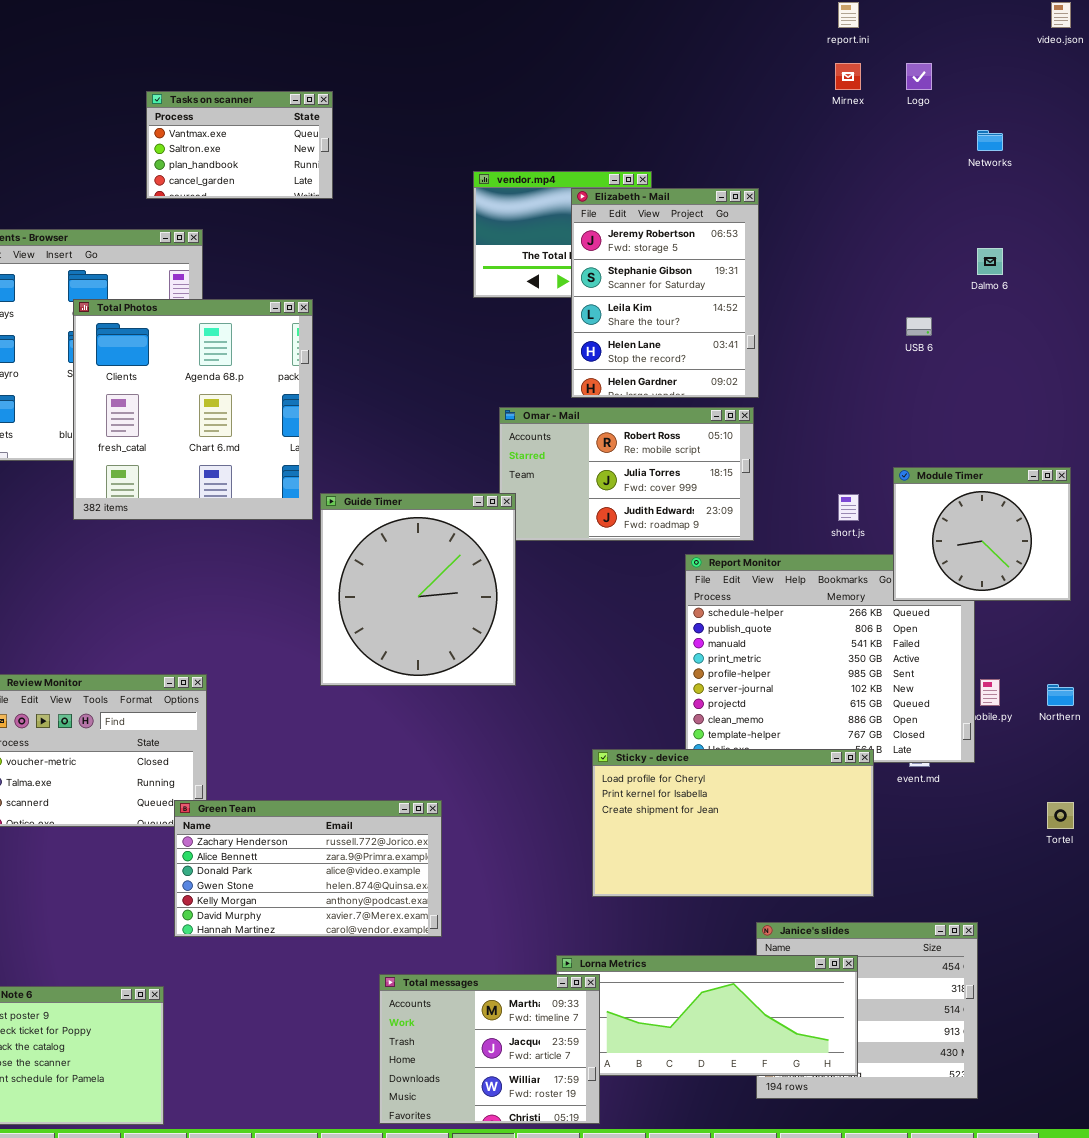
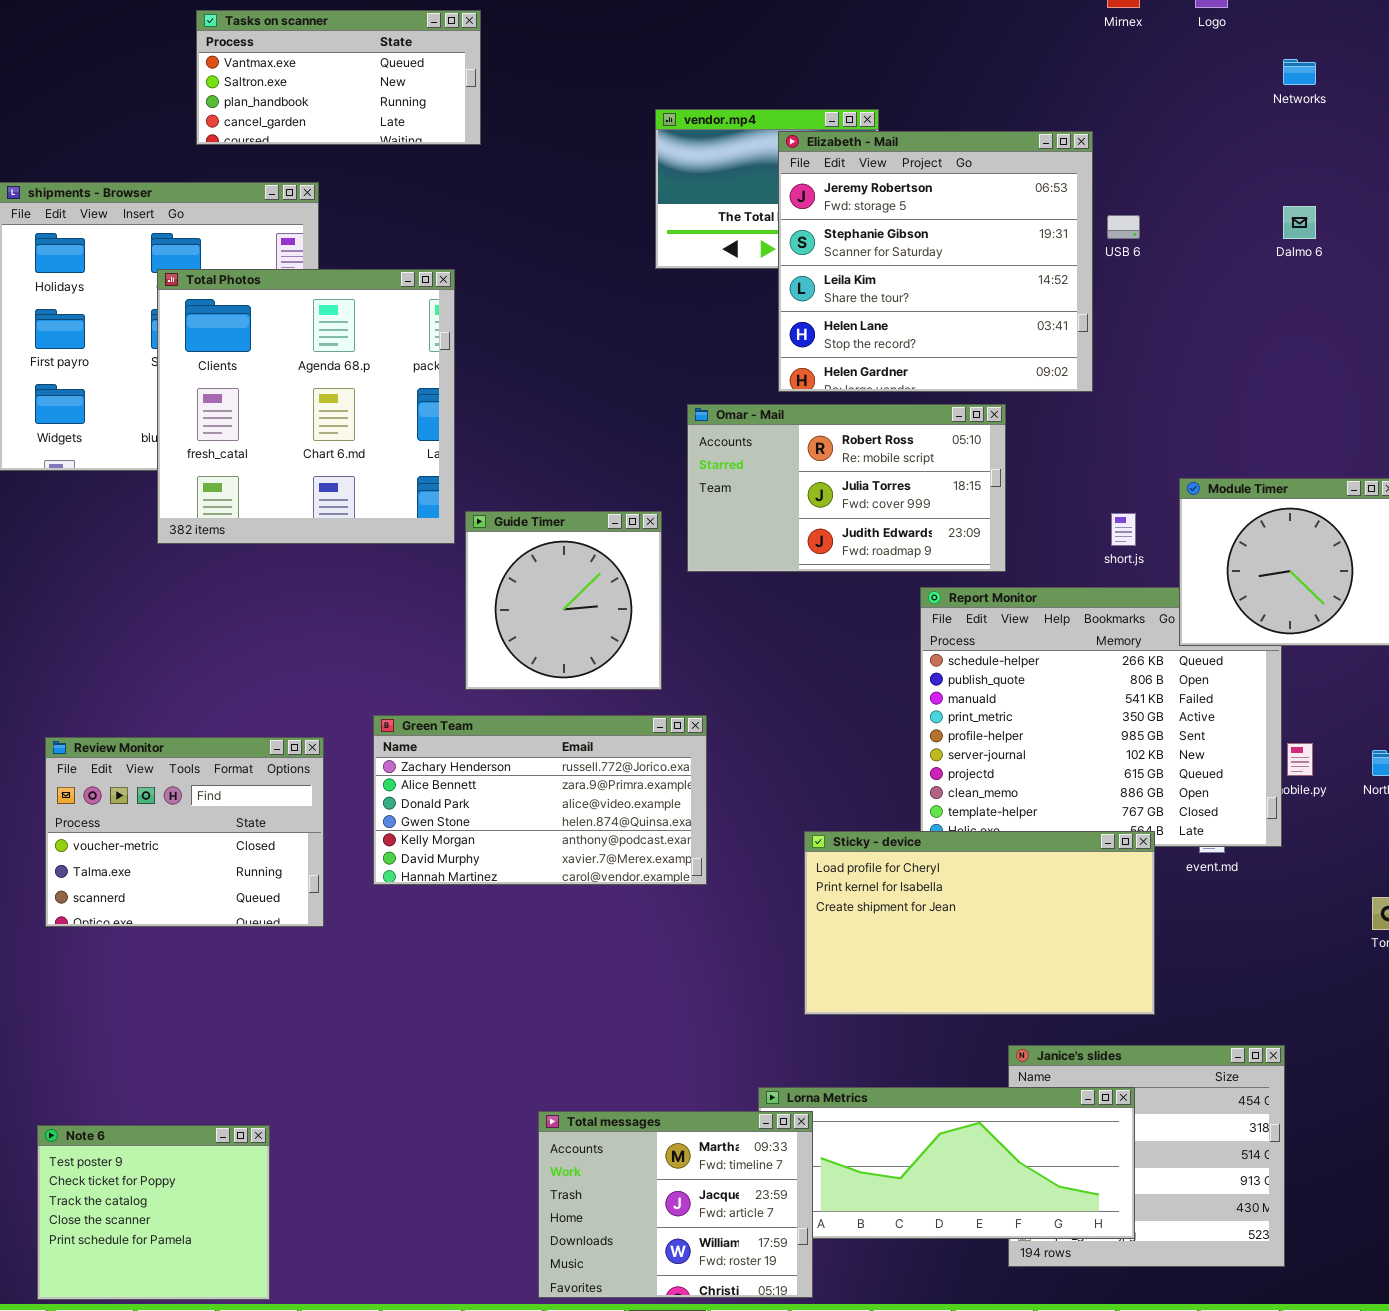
Tasks on scanner: [146,91,333,199] -> [196,10,481,145], resized
Elizabeth - Mail: [571,188,759,398] -> [778,131,1093,392], resized
USB 6: [906,317,932,336] -> [1107,215,1140,239], moved
Guide Timer: [320,493,516,686] -> [465,511,662,690], resized
Green Team: [174,800,442,937] -> [373,715,707,885], moved

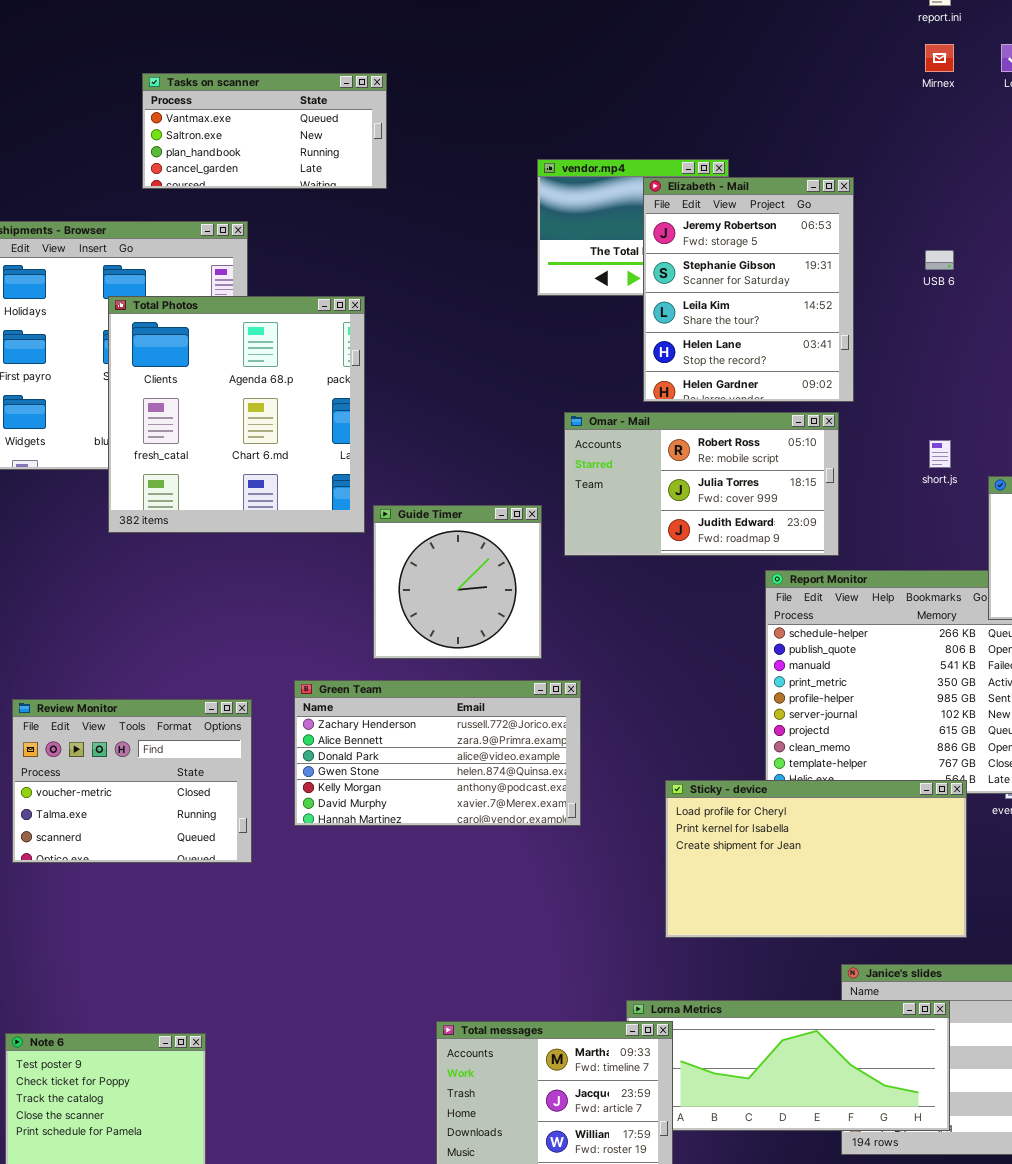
Elizabeth - Mail: [778,131,1093,392] -> [643,177,854,402], resized
short.js: [1111,513,1136,546] -> [929,440,951,468], moved

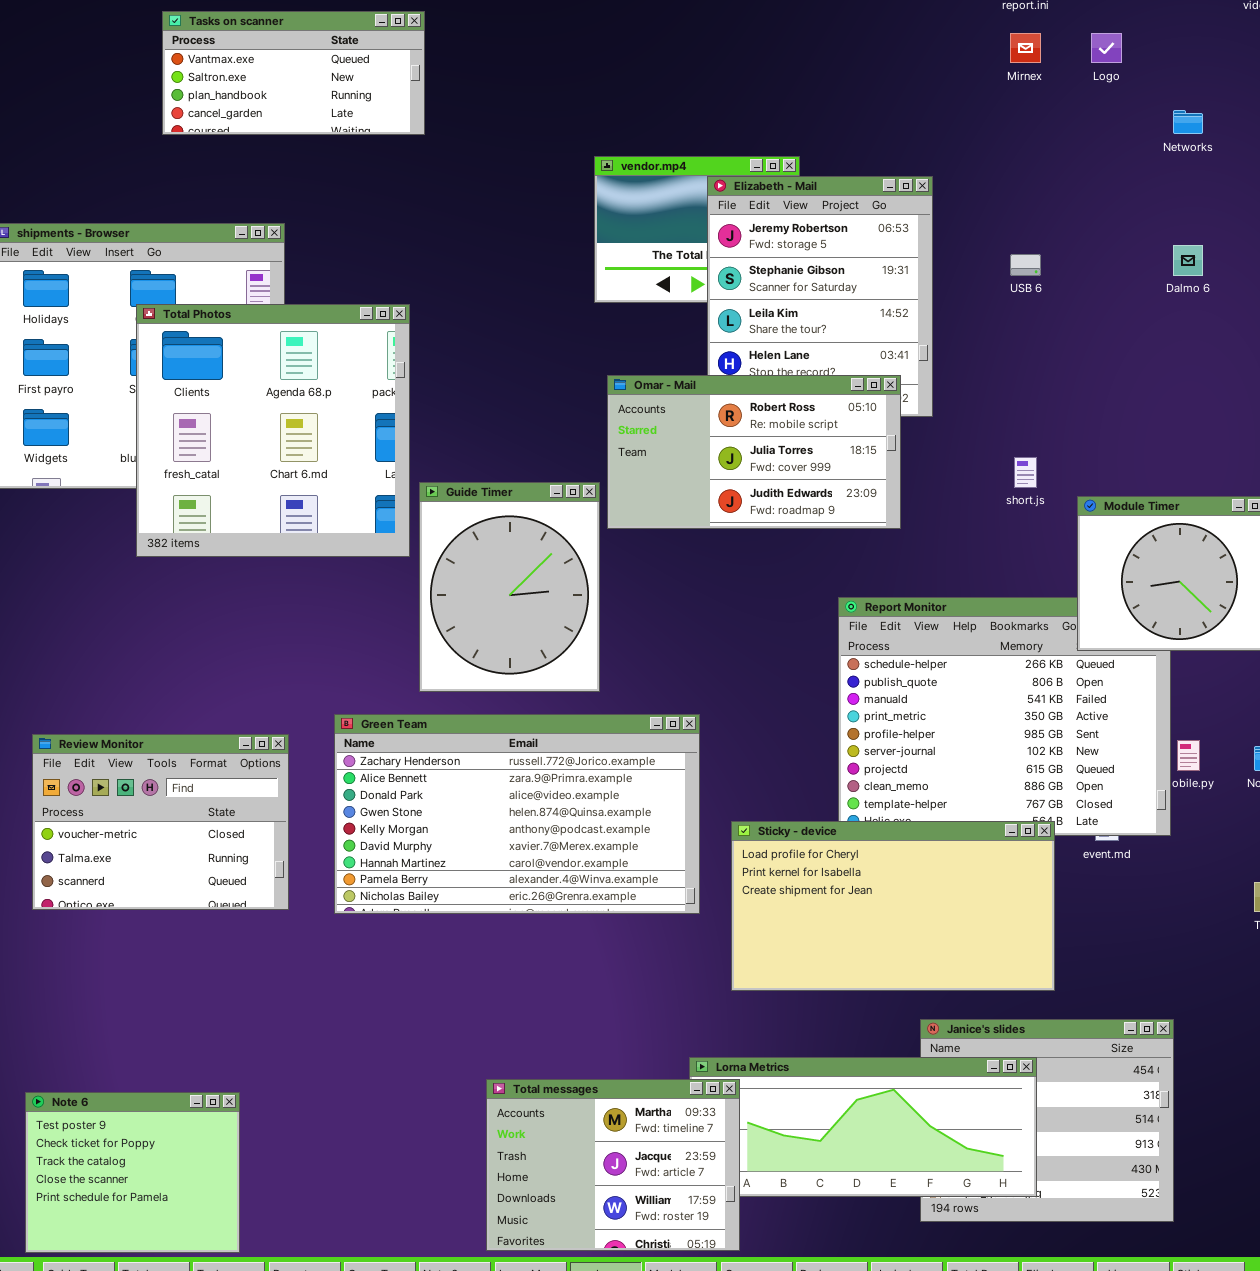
Tasks on scanner: [142,73,387,189] -> [162,11,425,135], moved
Omar - Mail: [564,412,839,556] -> [607,375,901,529], moved
Guide Timer: [373,505,542,659] -> [419,482,600,692], resized
Green Team: [294,680,581,826] -> [334,714,700,914], resized

